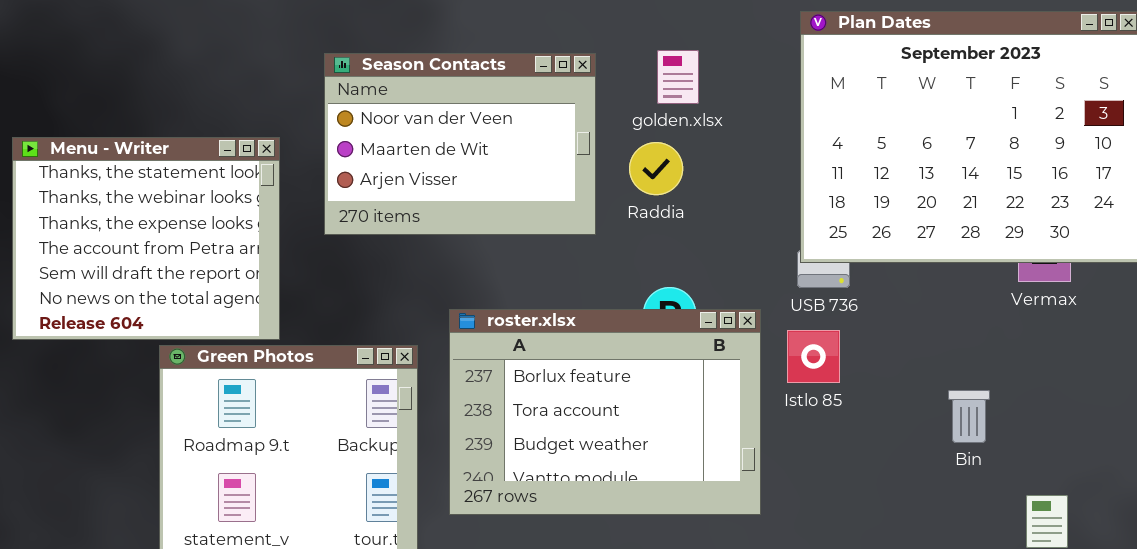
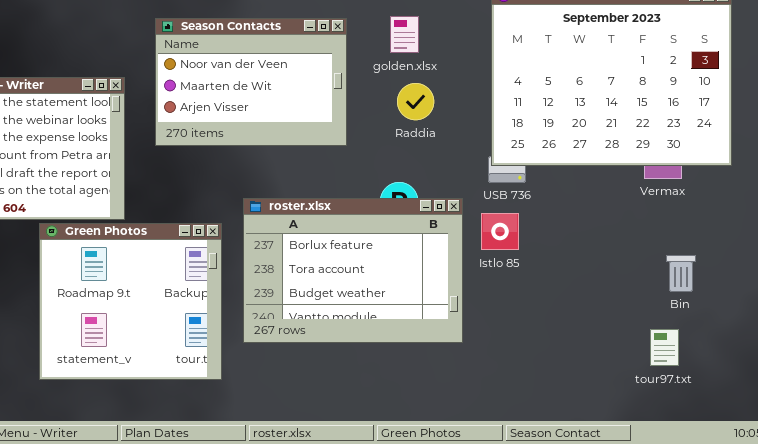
Raddia: [629,142,683,195] -> [397,83,434,120], moved
Bin: [948,390,990,443] -> [666,255,696,292], moved

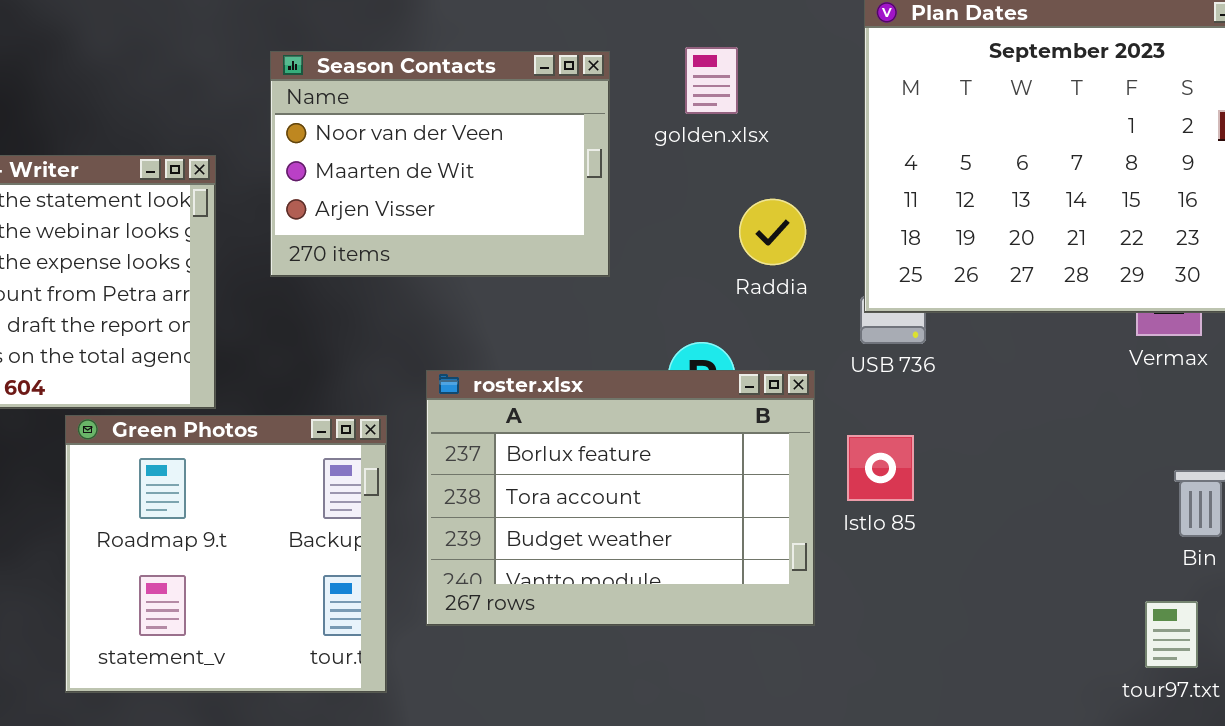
Raddia: [397,83,434,120] -> [739,199,806,265], moved
Istlo 85: [481,213,519,250] -> [847,435,914,501], moved

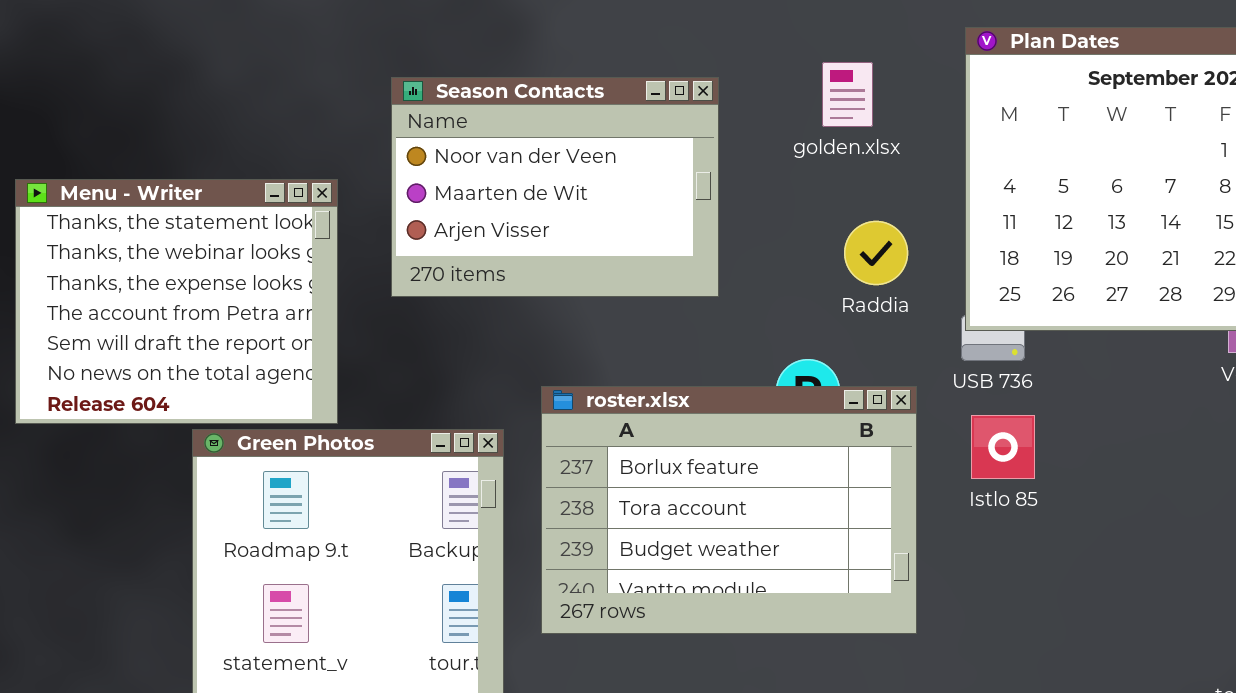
golden.xlsx: [685,47,738,114] -> [822,62,873,127], moved
Istlo 85: [847,435,914,501] -> [971,415,1035,479], moved

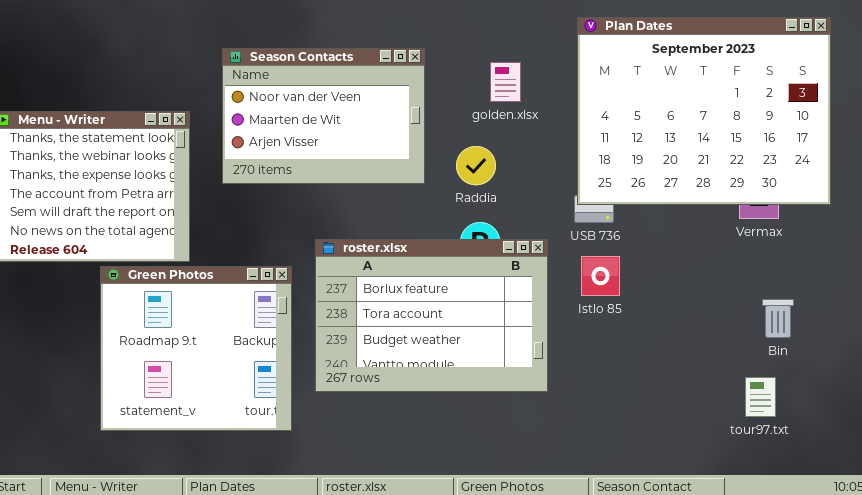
golden.xlsx: [822,62,873,127] -> [490,62,521,102], moved
Raddia: [844,221,908,285] -> [456,146,496,185], moved

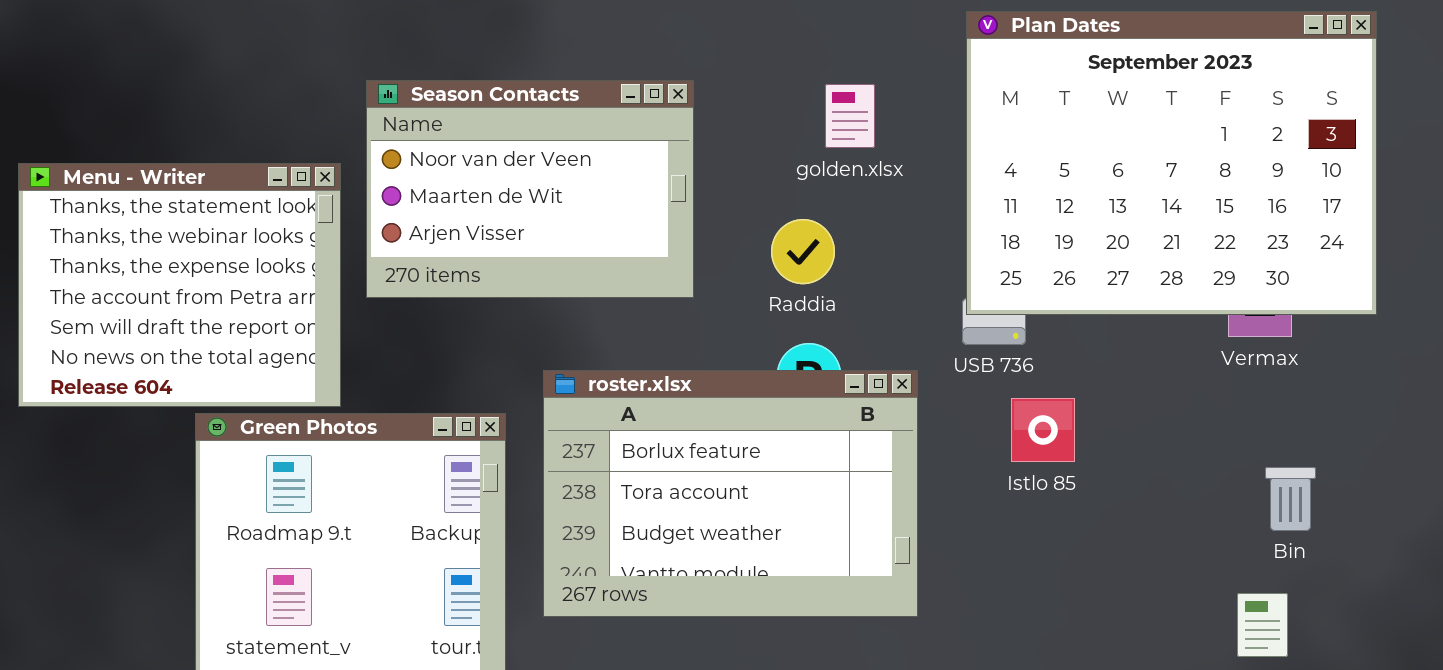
Season Contacts: [222,48,425,184] -> [366,80,694,298], moved
Istlo 85: [581,256,620,296] -> [1011,398,1075,462], moved

